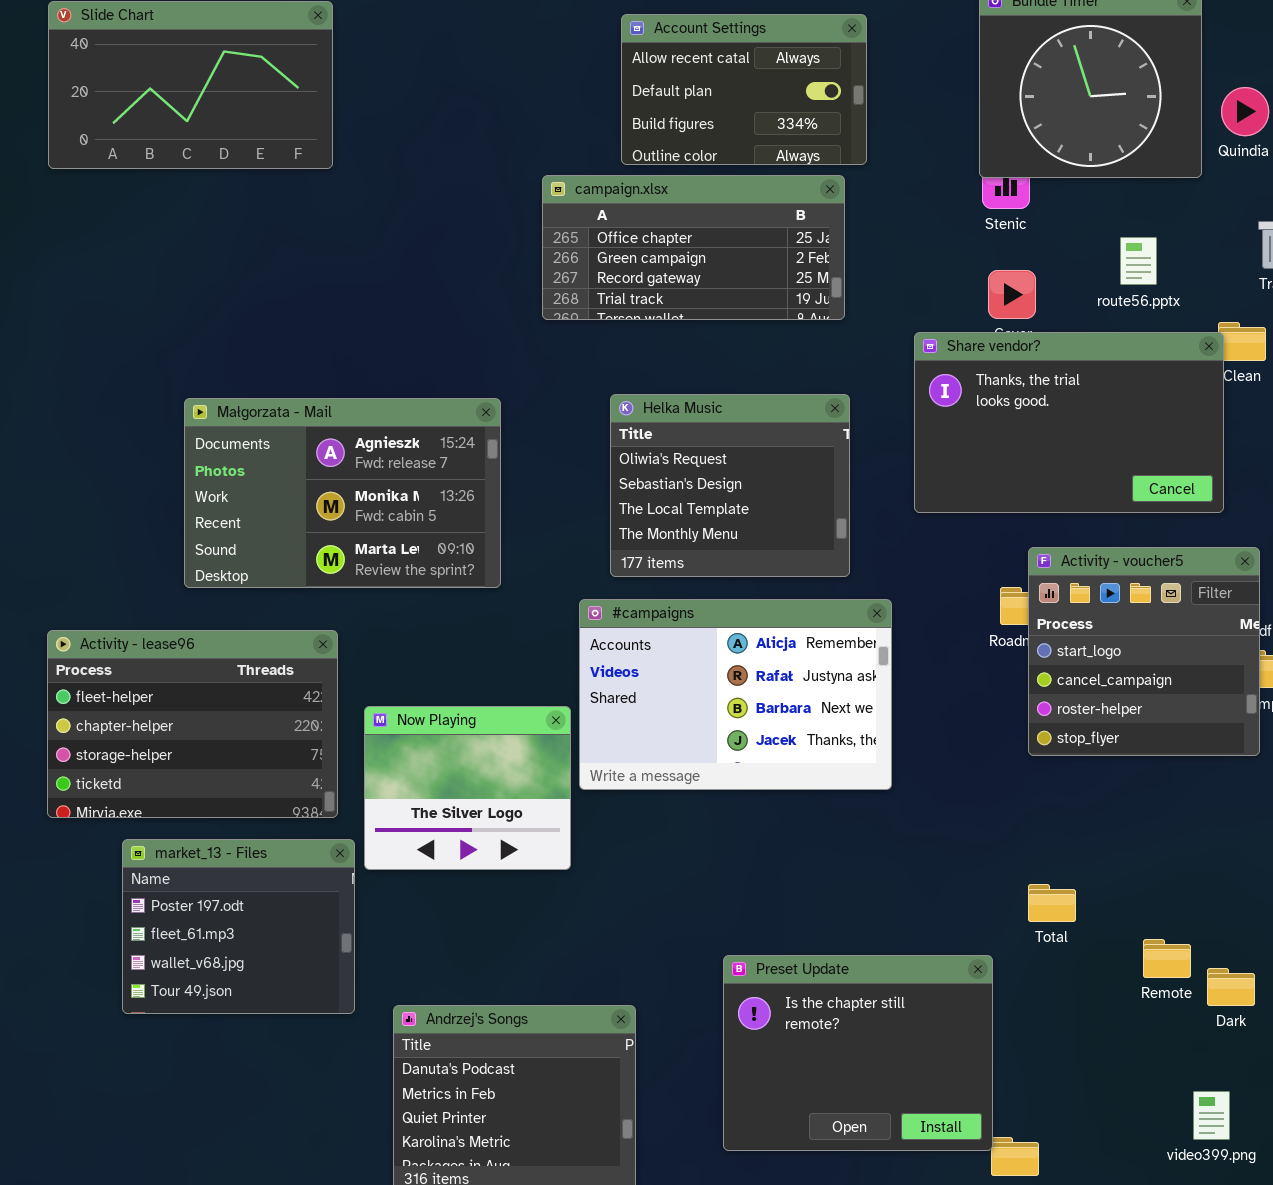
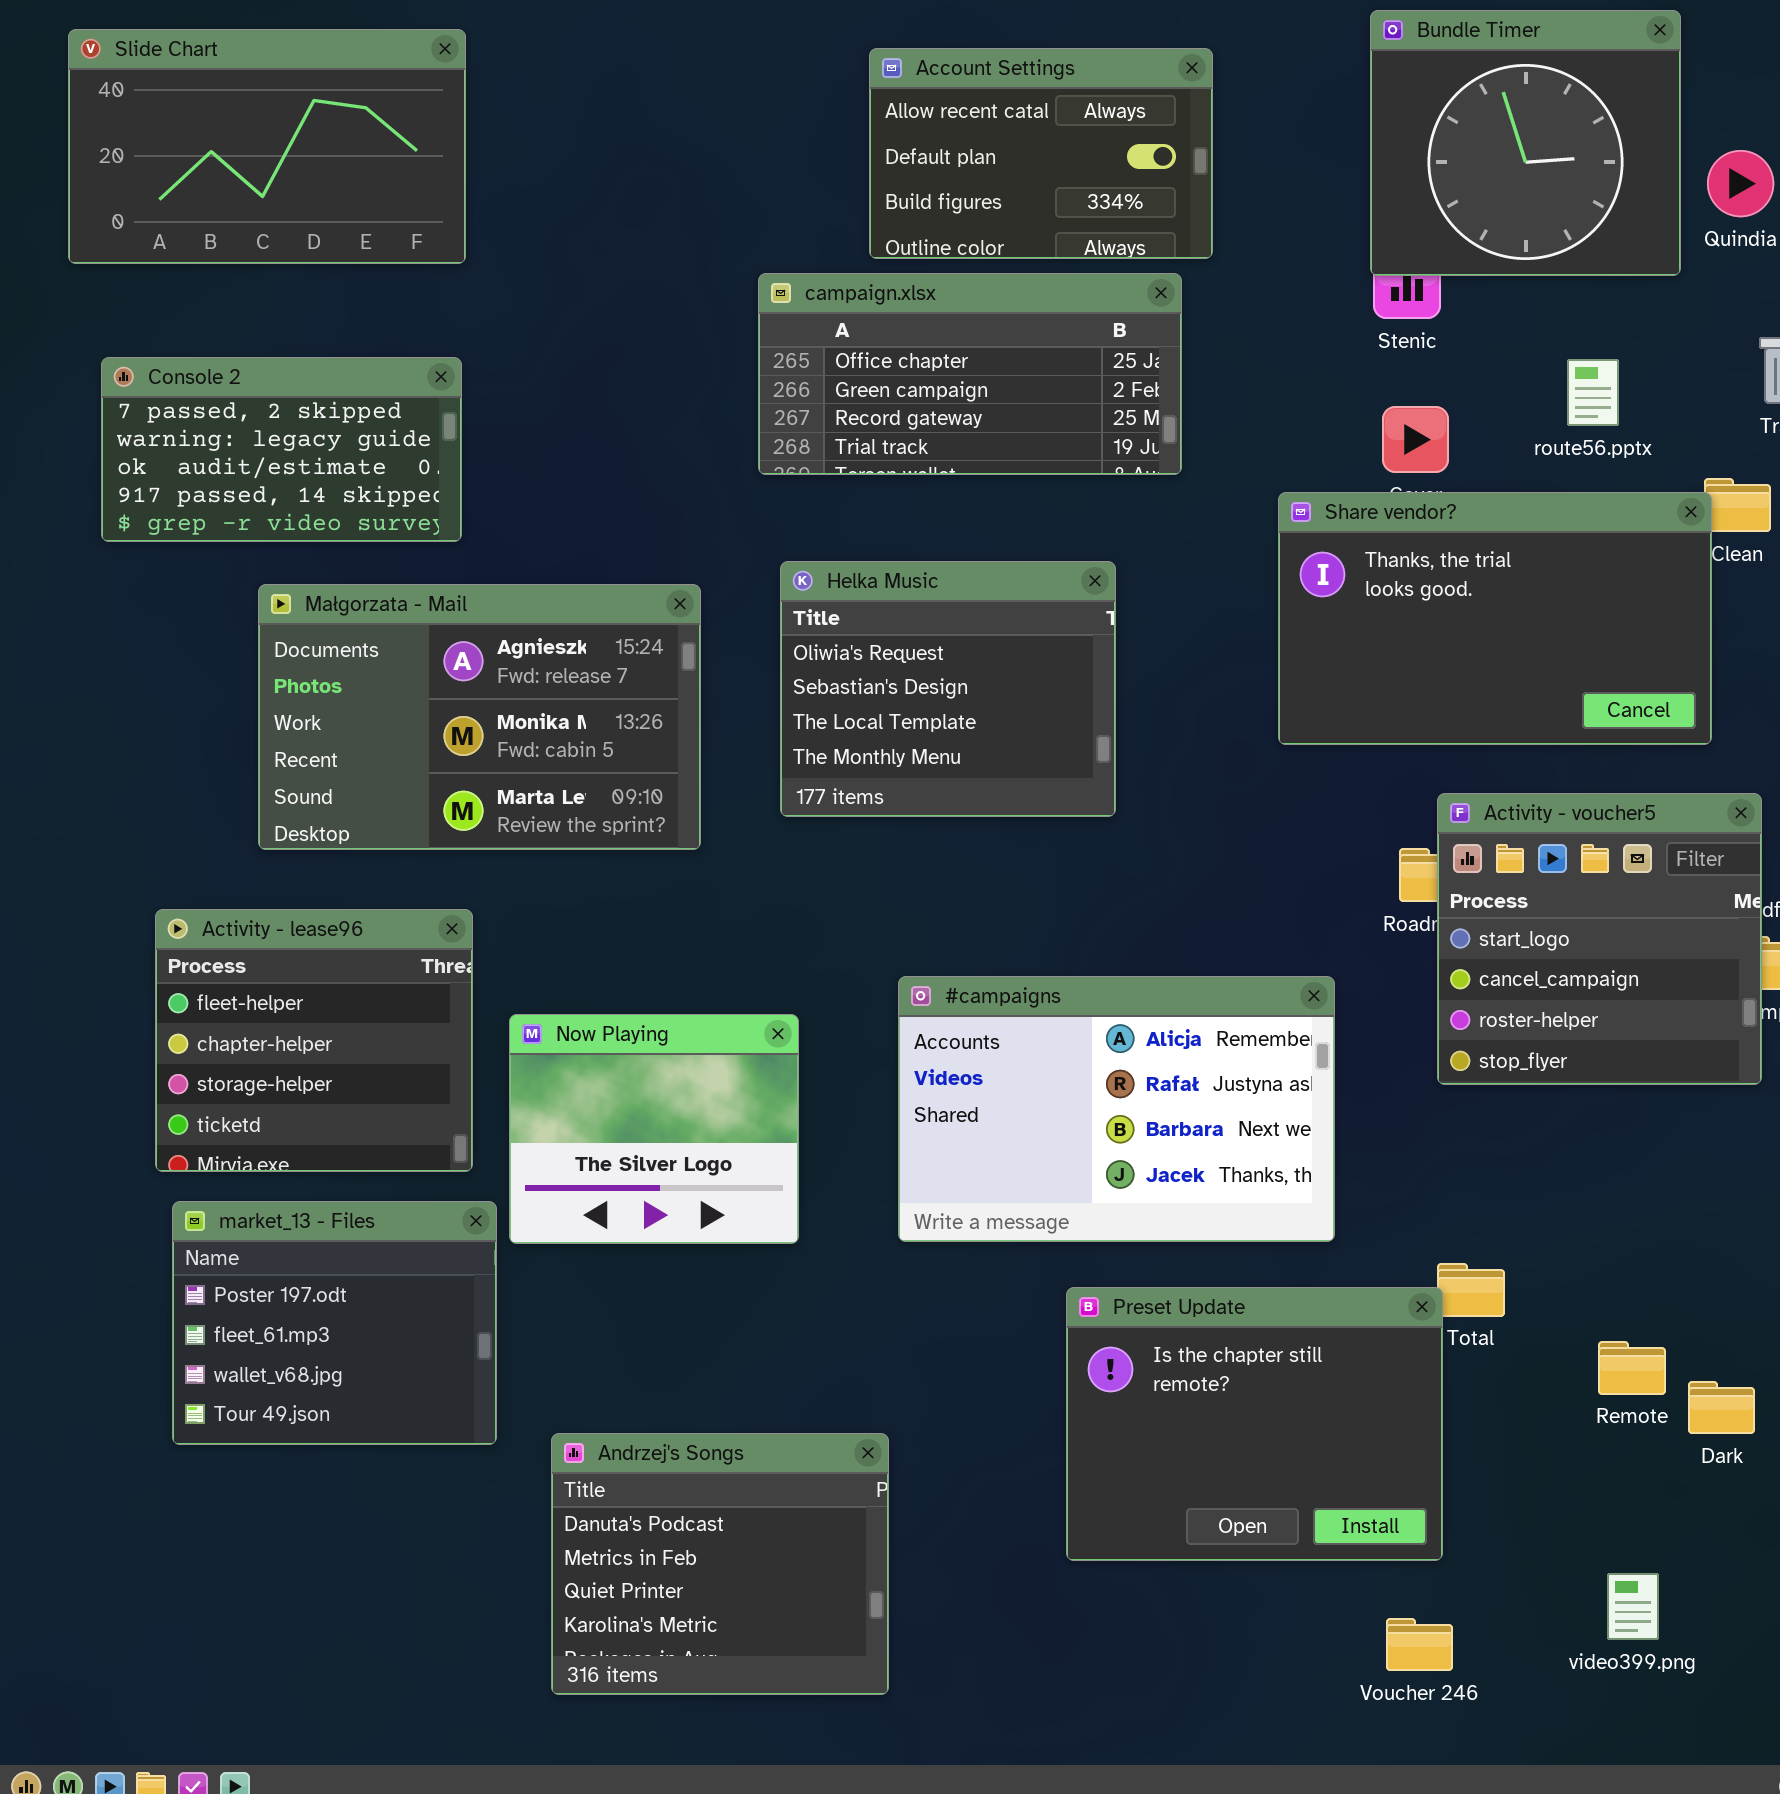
Console 2: none -> [101,357,462,542], opened
Helka Music: [610,394,850,577] -> [780,561,1116,817], moved
#campaigns: [579,599,892,790] -> [898,976,1335,1242], moved
Activity - lease96: [47,630,338,818] -> [155,909,473,1172], resized
Preset Update: [723,955,993,1151] -> [1066,1287,1443,1561], moved
video399.png: [1193,1091,1230,1140] -> [1607,1573,1659,1640], moved

